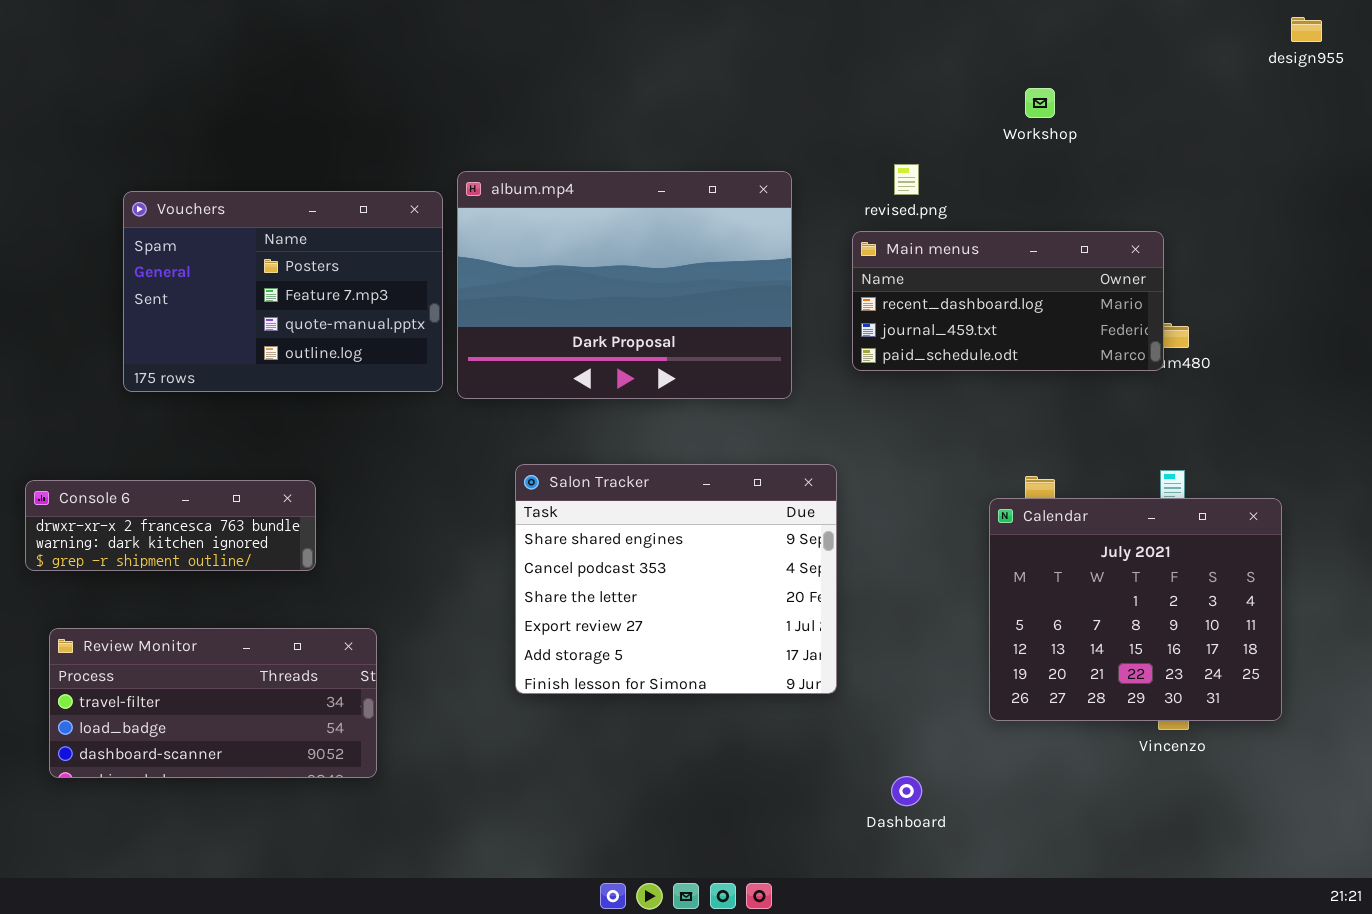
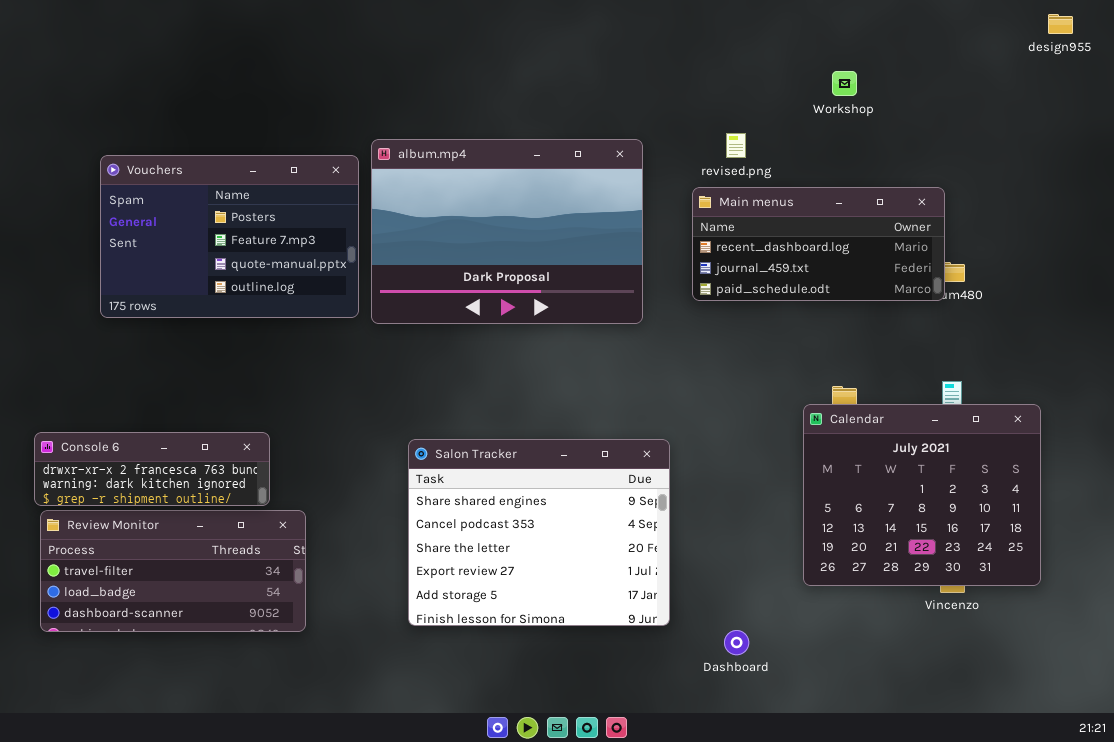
Salon Tracker: [515,464,837,694] -> [408,439,670,626], moved
Console 6: [25,480,316,571] -> [34,432,270,506], moved

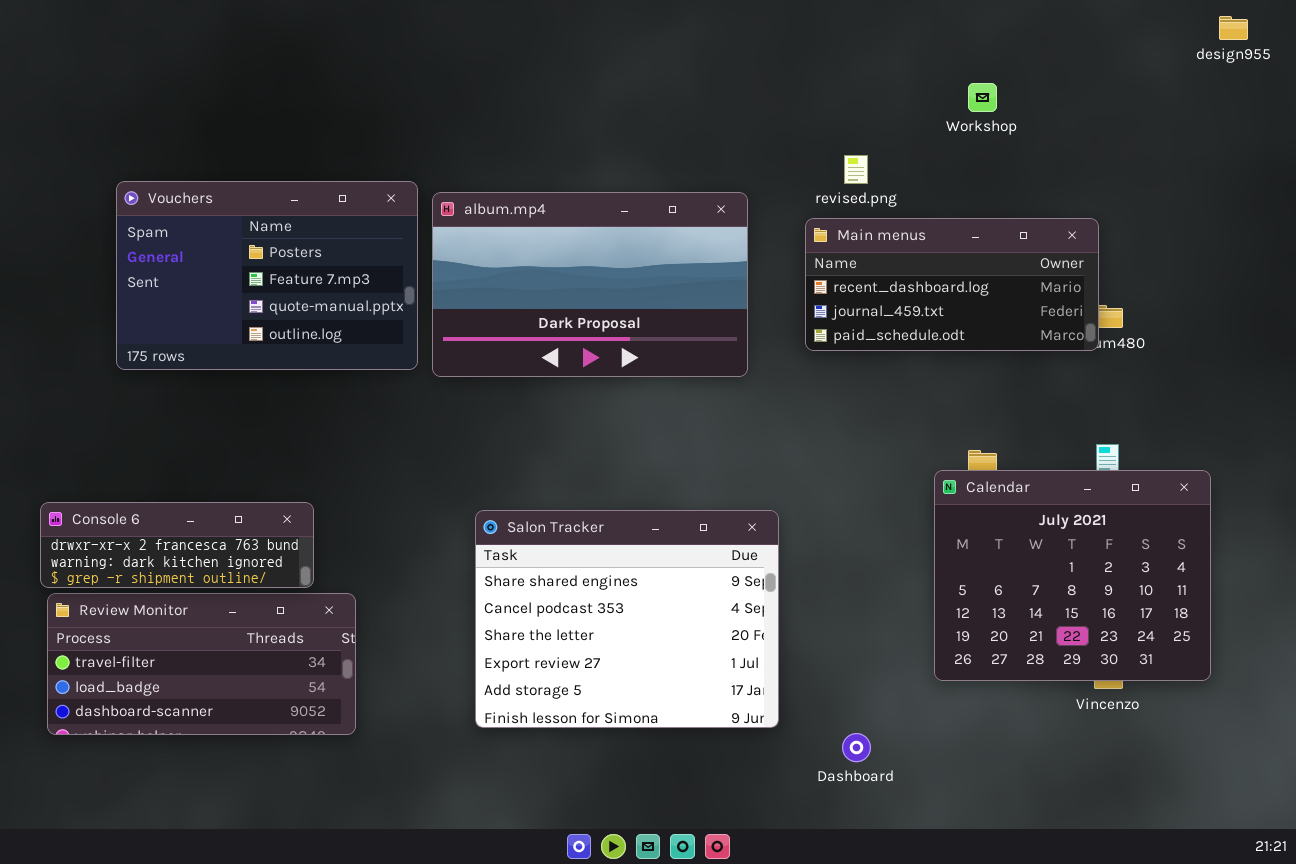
album.mp4: [371,139,643,324] -> [432,192,748,377], resized

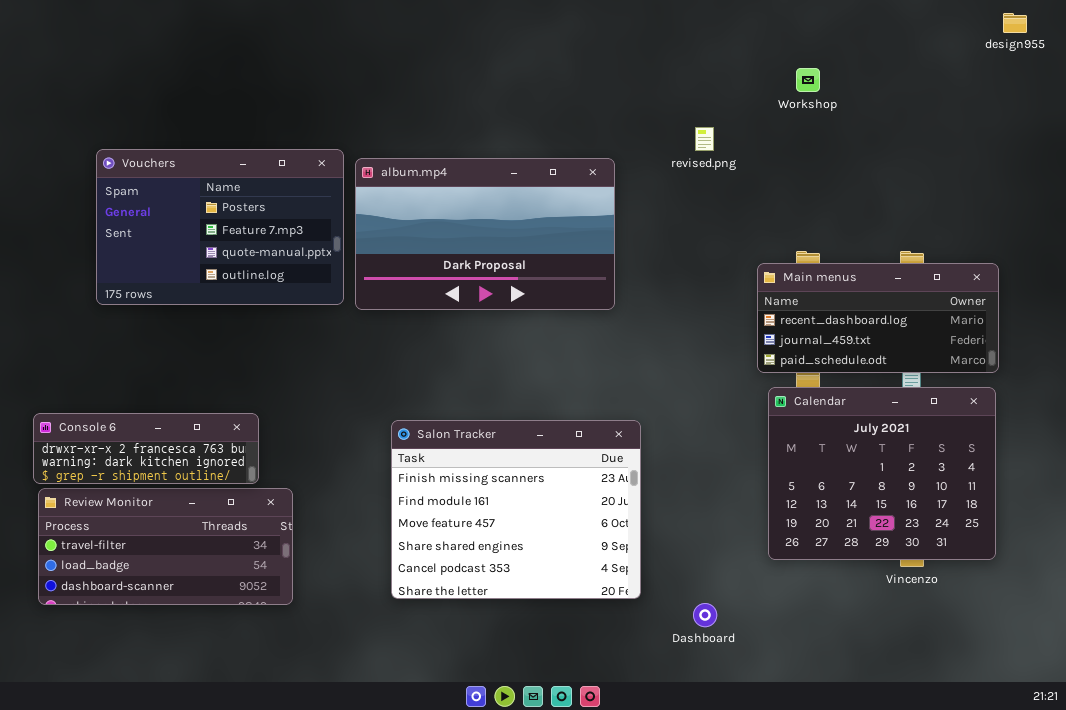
Main menus: [805,218,1099,351] -> [757,263,999,373], moved
Salon Tracker: [475,510,779,728] -> [391,420,641,599], scrolled up 3 rows

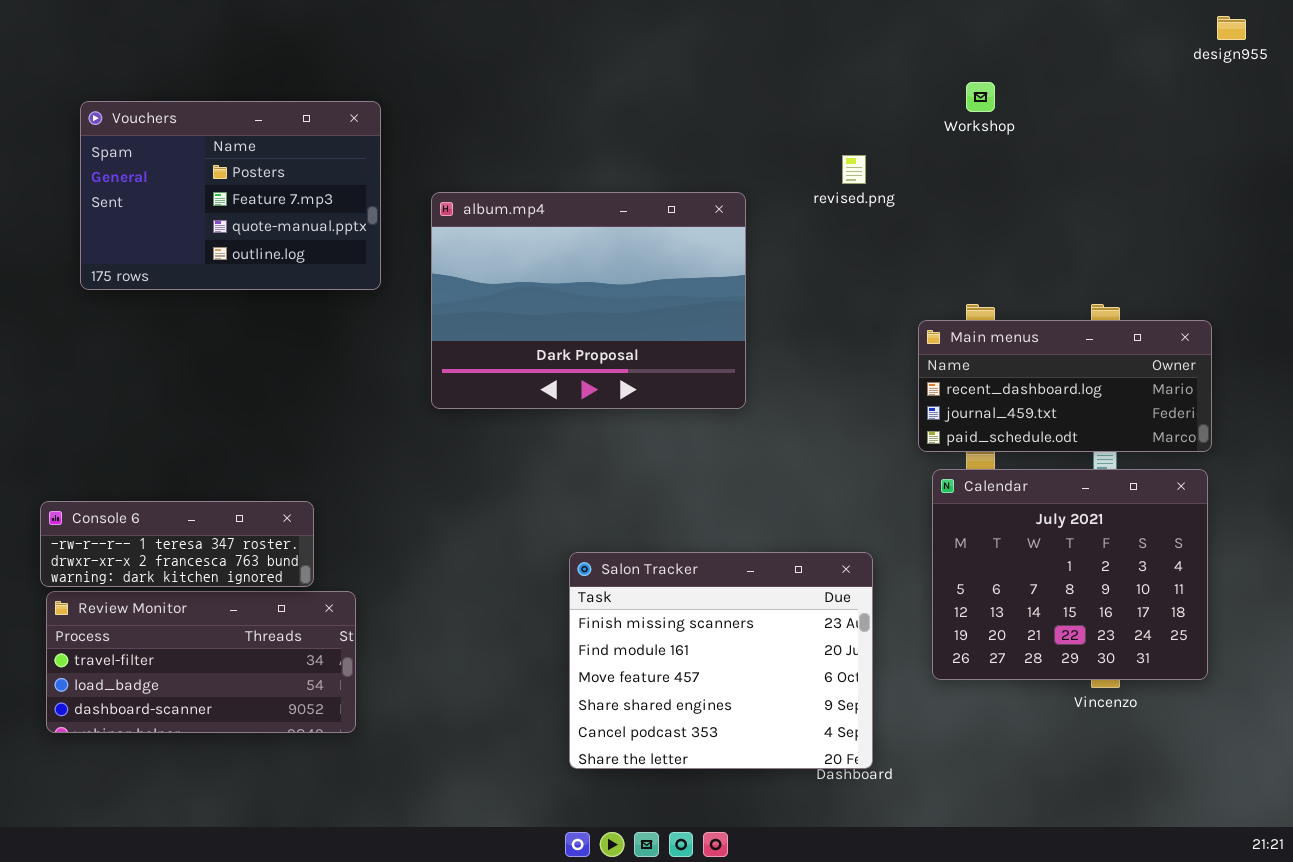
Vouchers: [96,149,344,305] -> [80,101,381,290], moved
album.mp4: [355,158,615,310] -> [431,192,746,409], resized
Console 6: [33,413,259,484] -> [40,501,314,587], scrolled up 1 row
Salon Tracker: [391,420,641,599] -> [569,552,873,769], moved

